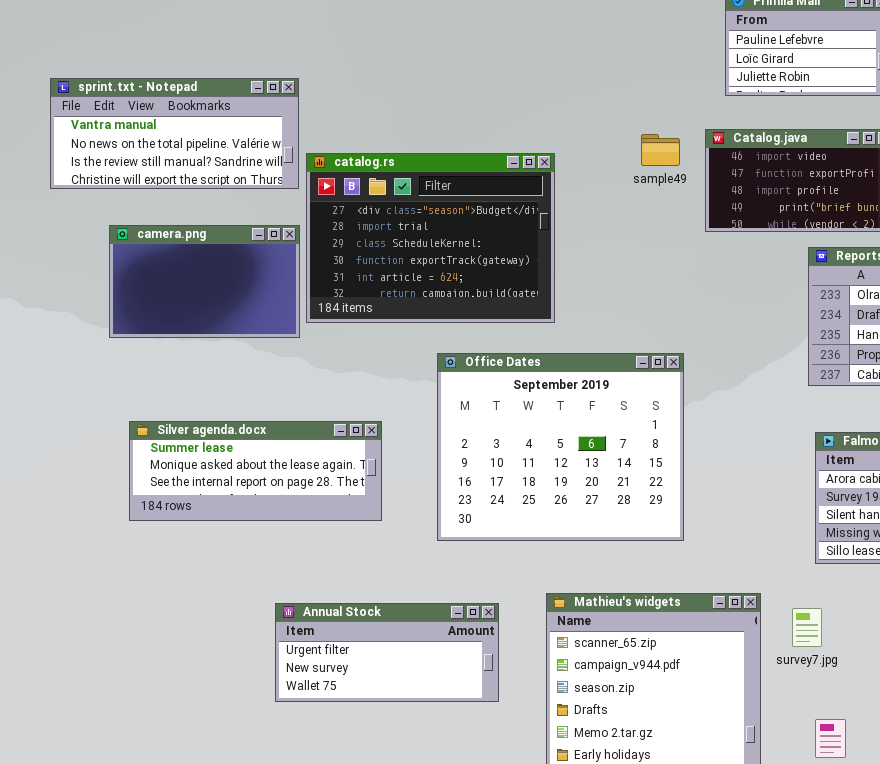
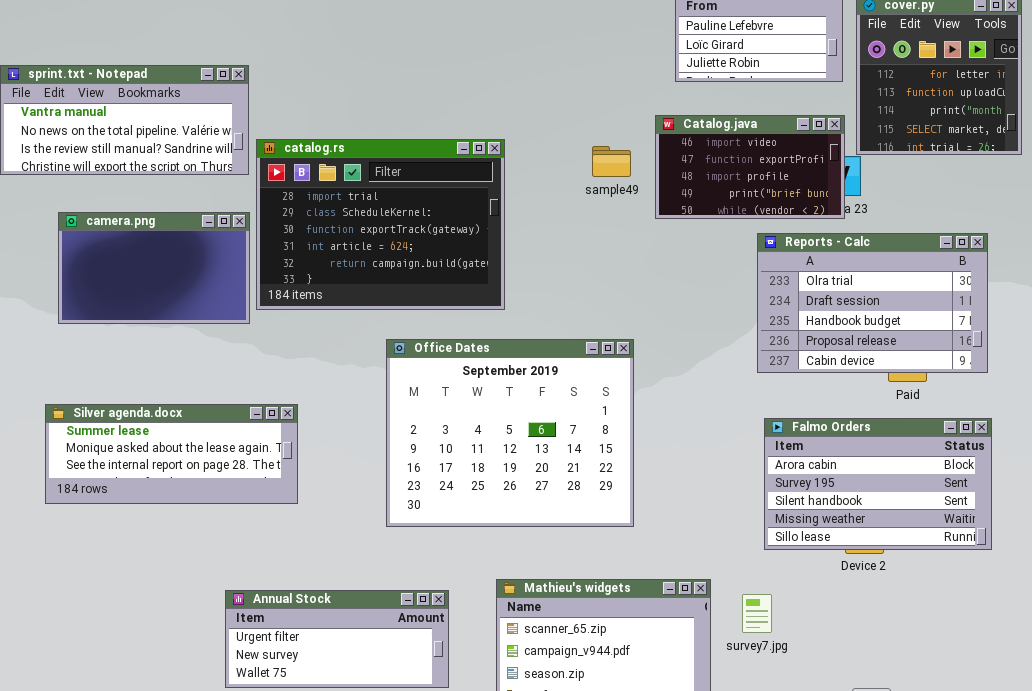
sample49: [641,134,680,166] -> [592,146,631,177], moved
catalog.rs: [306,153,555,323] -> [256,139,505,310], scrolled down 1 row
Silver agenda.docx: [129,421,382,521] -> [45,404,298,504], moved

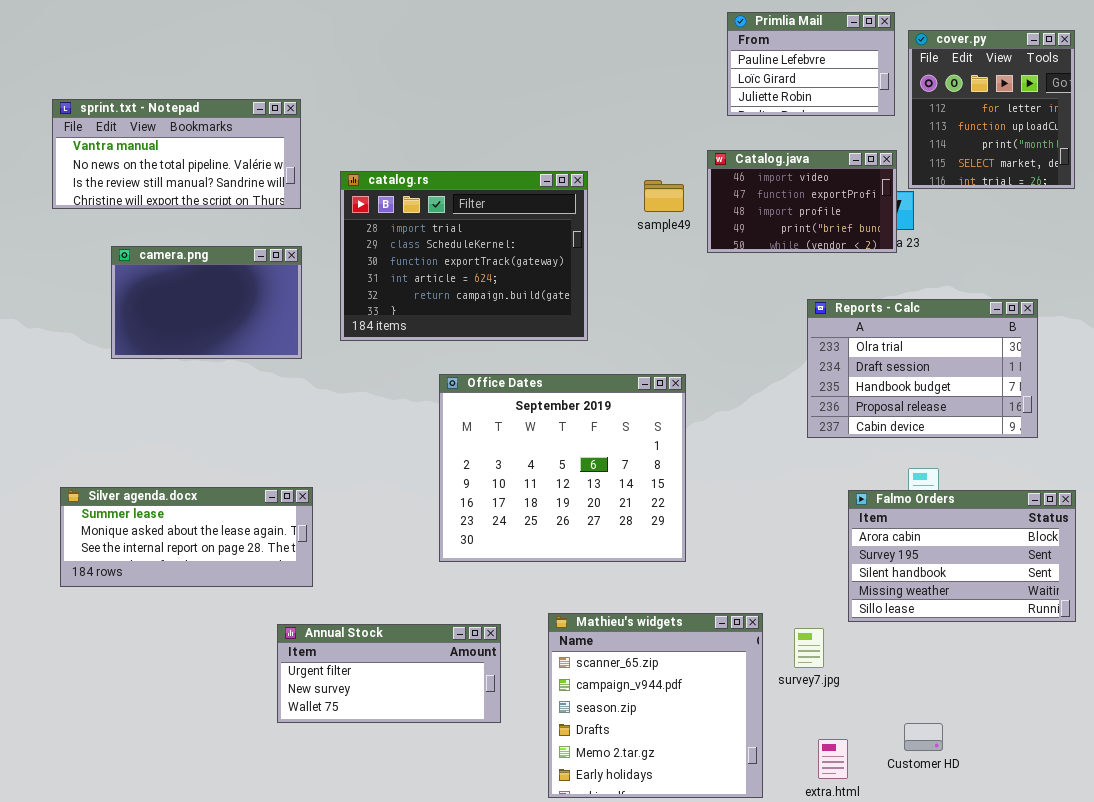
catalog.rs: [256,139,505,310] -> [340,171,588,341], moved
Reports - Calc: [757,233,988,373] -> [807,299,1038,438], moved
Silver agenda.docx: [45,404,298,504] -> [60,487,313,587], moved
Falmo Orders: [764,418,992,550] -> [848,490,1076,622], moved

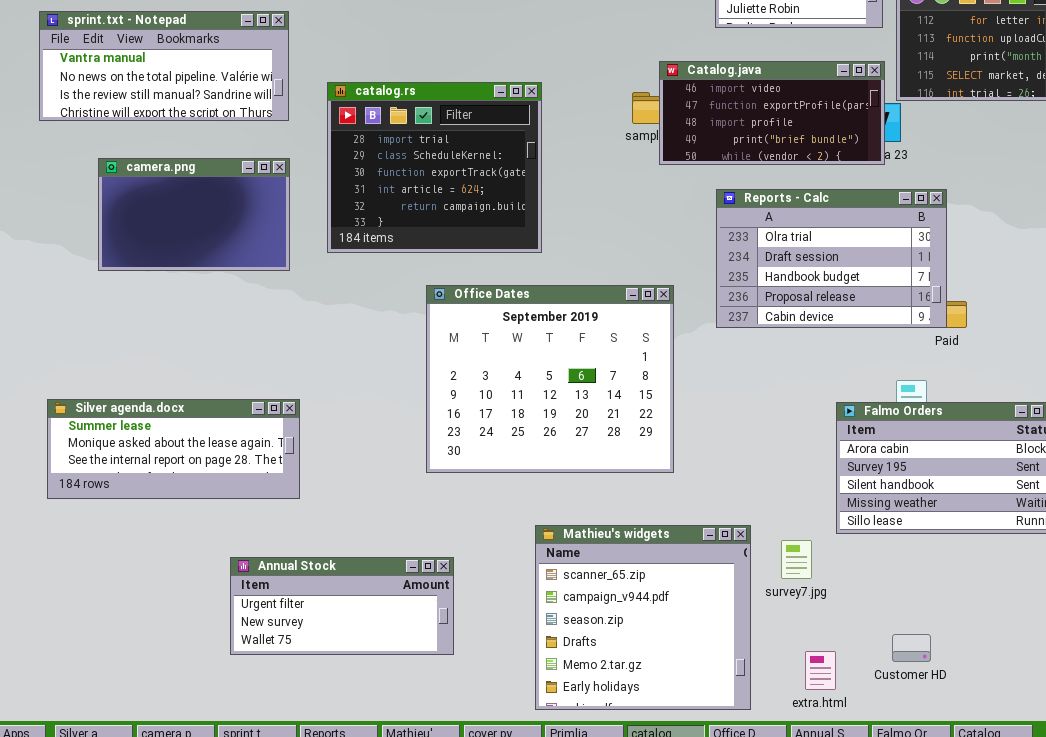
Catalog.java: [707,150,897,253] -> [659,61,885,165], resized
catalog.rs: [340,171,588,341] -> [327,82,542,253], resized
Reports - Calc: [807,299,1038,438] -> [716,189,947,328], moved
Annual Stock: [277,624,501,723] -> [230,557,454,655], moved

